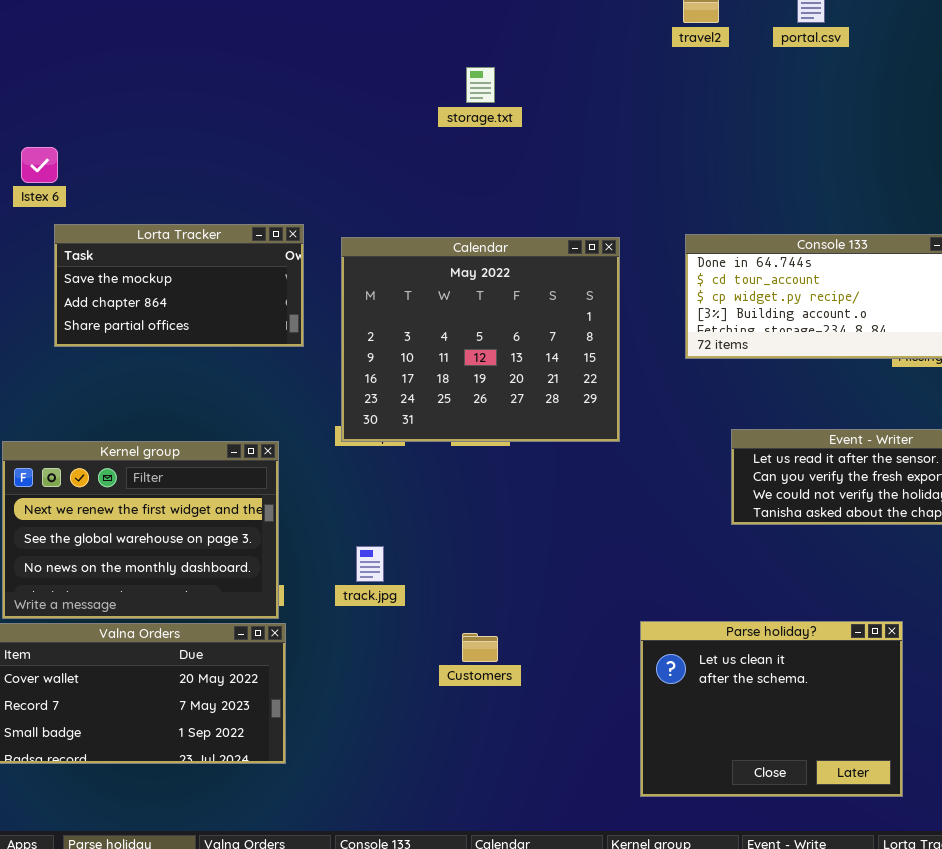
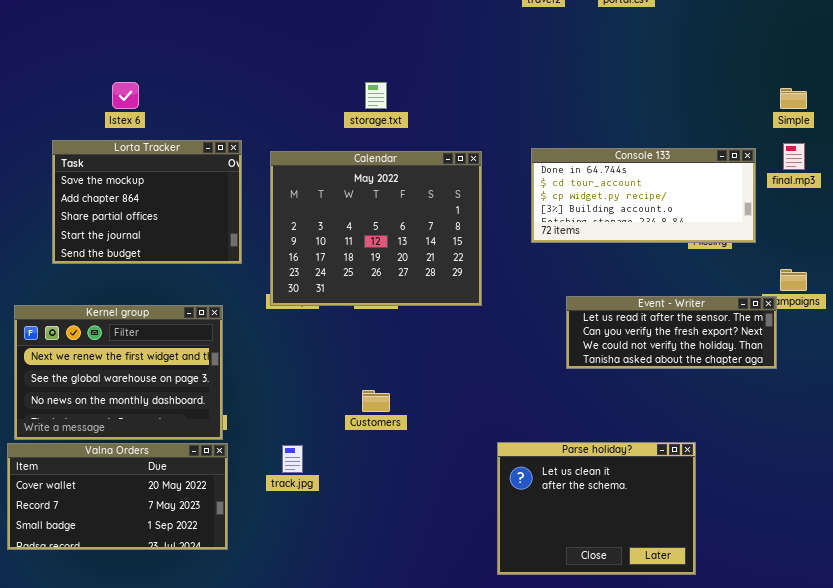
storage.txt: [466,67,495,103] -> [365,82,387,109], moved
Istex 6: [21,147,58,183] -> [112,82,139,109], moved
Lorta Tracker: [54,224,304,347] -> [52,140,242,264], resized
track.jpg: [356,546,384,582] -> [282,445,303,473], moved
Customers: [462,633,498,662] -> [362,390,390,412], moved

